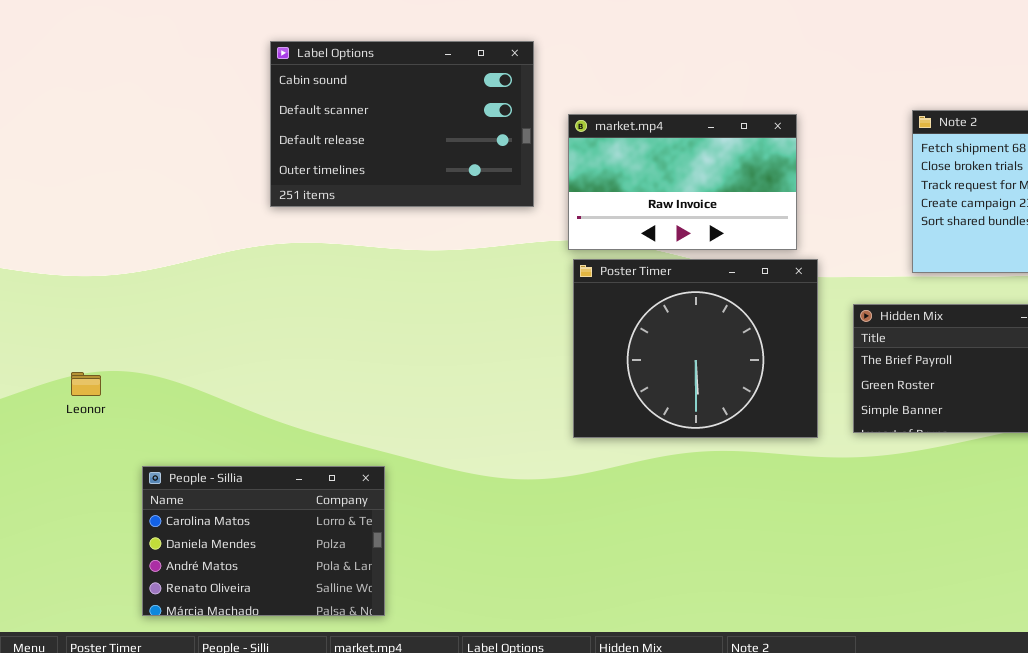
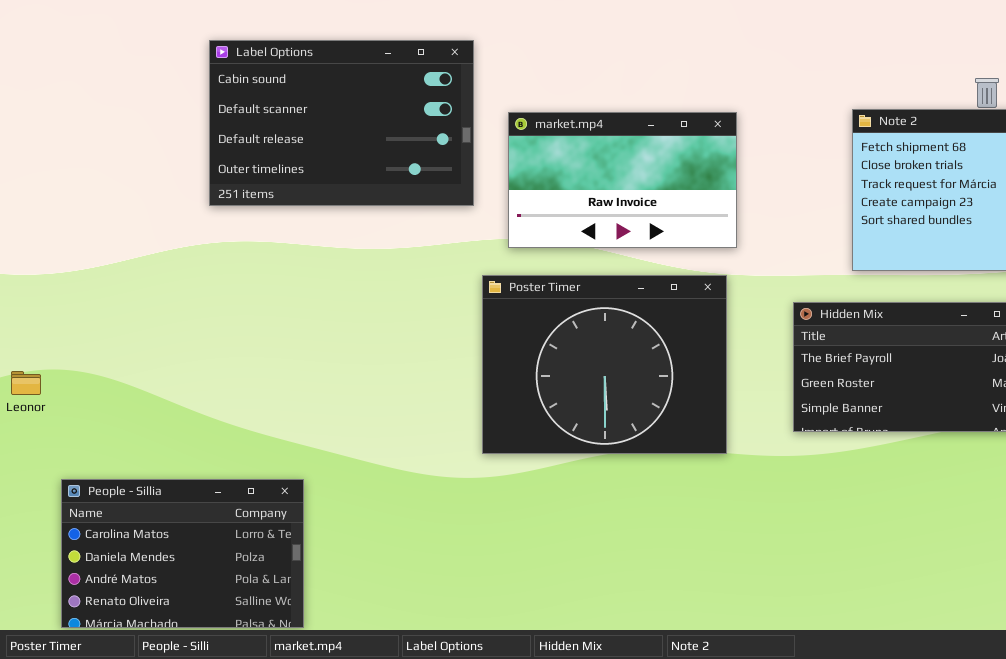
Poster Timer: [573,259,818,438] -> [482,275,727,454], moved
People - Sillia: [142,466,385,616] -> [61,479,304,628], moved

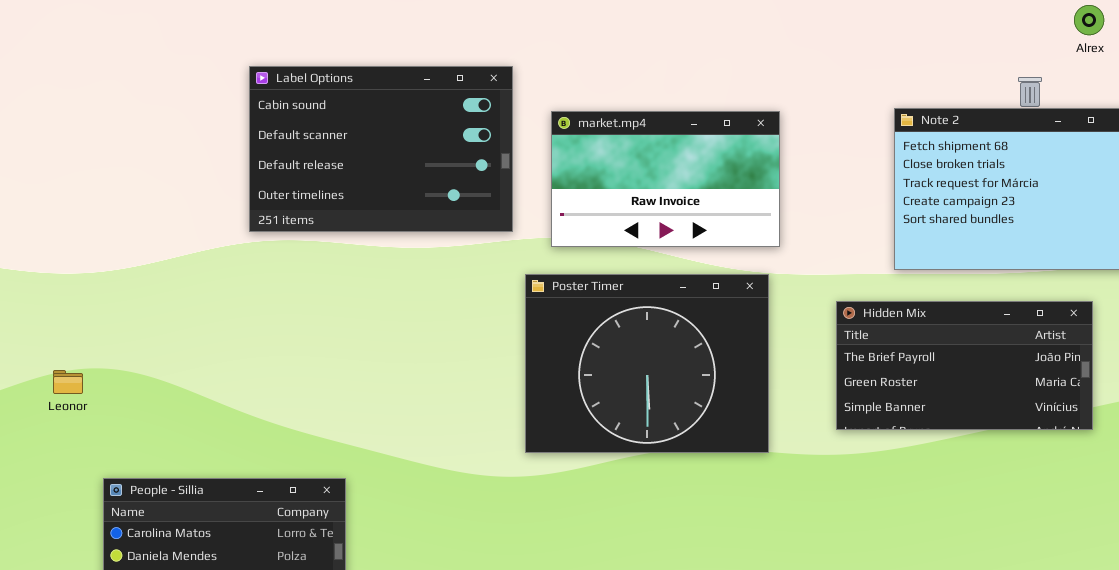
Label Options: [209,40,474,206] -> [249,66,513,232], moved

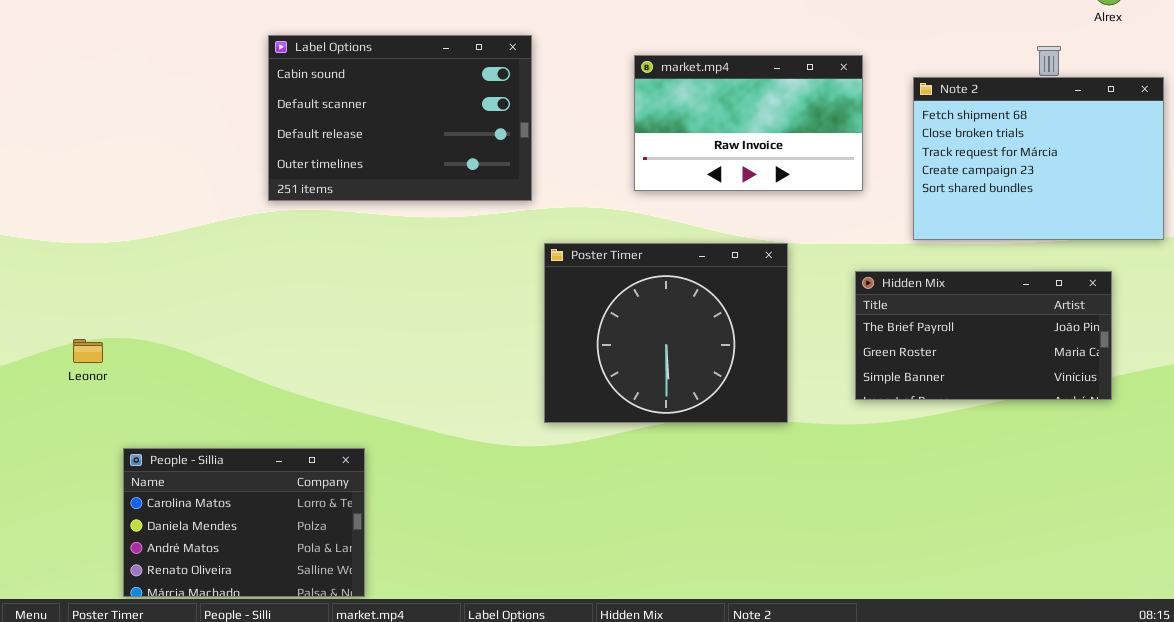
market.mp4: [551,111,780,247] -> [634,55,863,191], moved

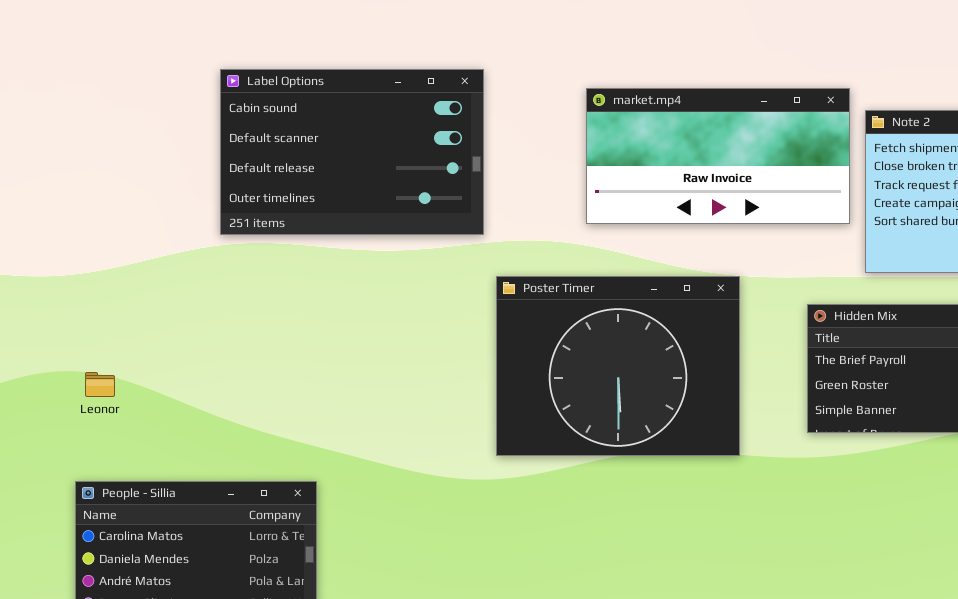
market.mp4: [634,55,863,191] -> [586,88,850,224], resized
Leonor: [73,339,103,363] -> [85,372,115,397], moved

